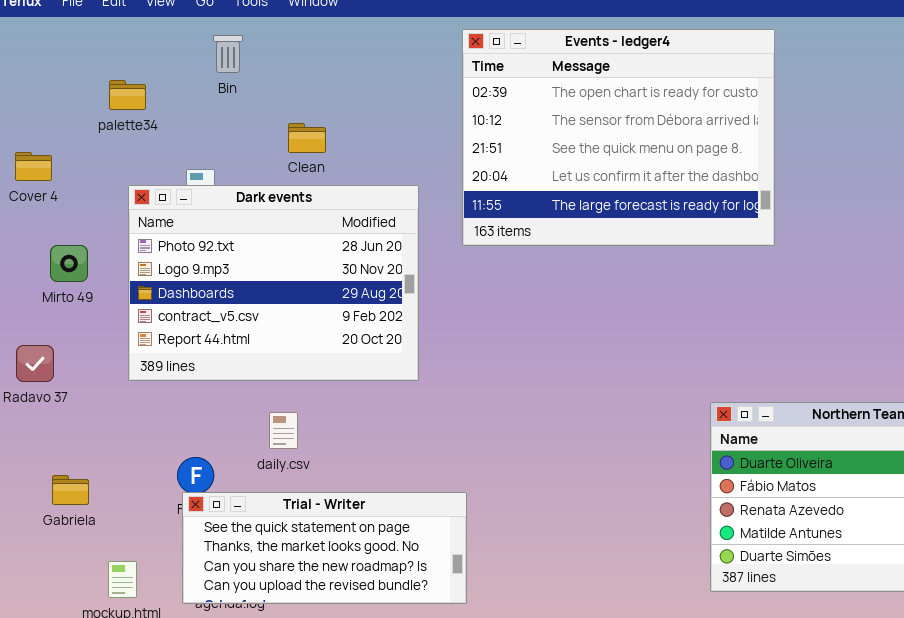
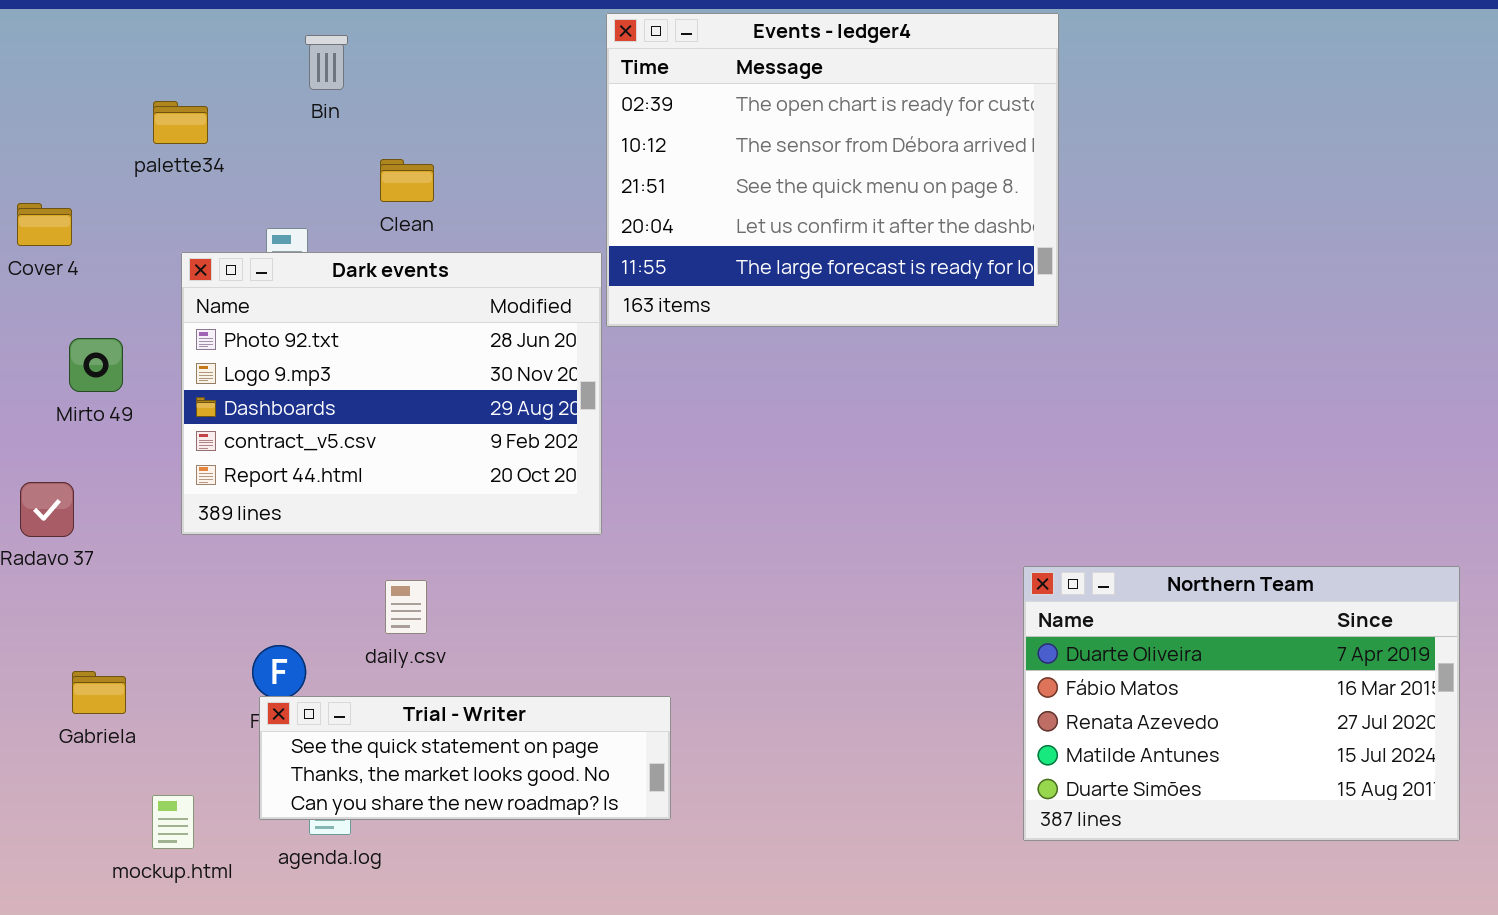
Events - ledger4: [462,29,775,246] -> [606,13,1059,327], moved
Clean: [288,123,326,153] -> [380,159,434,202], moved
Trial - Writer: [182,492,467,604] -> [259,696,671,820], resized

